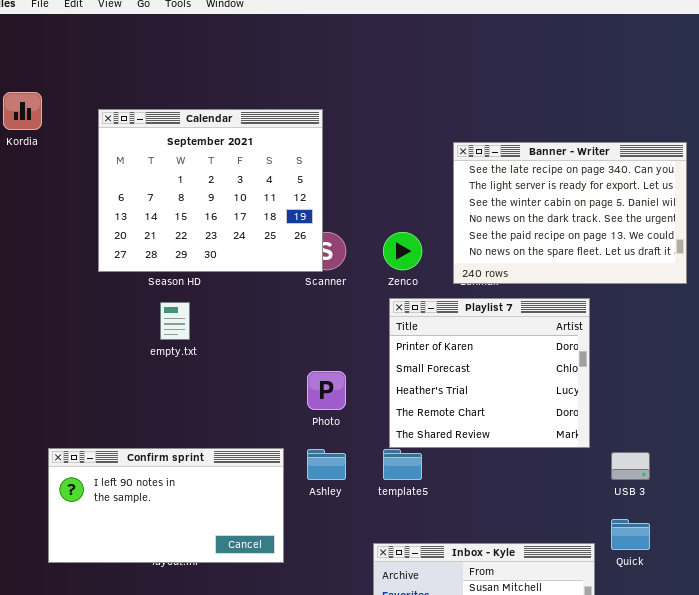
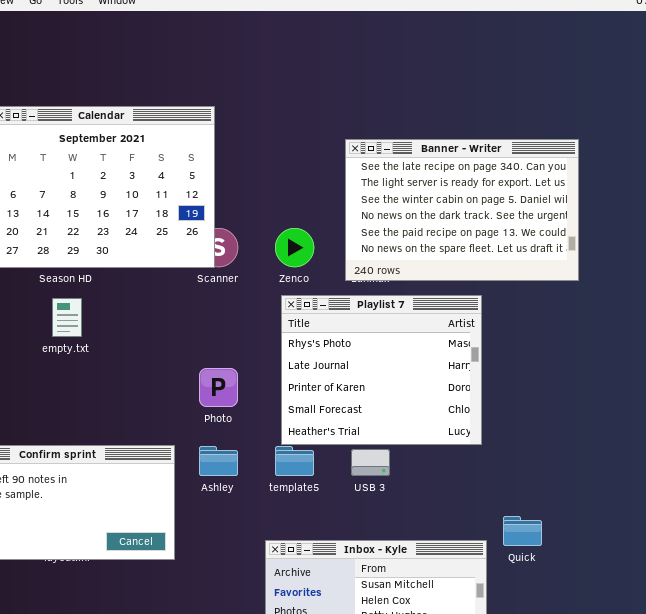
Playlist 7: [389,298,590,448] -> [281,295,482,445], scrolled up 2 rows
USB 3: [611,452,650,480] -> [351,449,390,476], moved

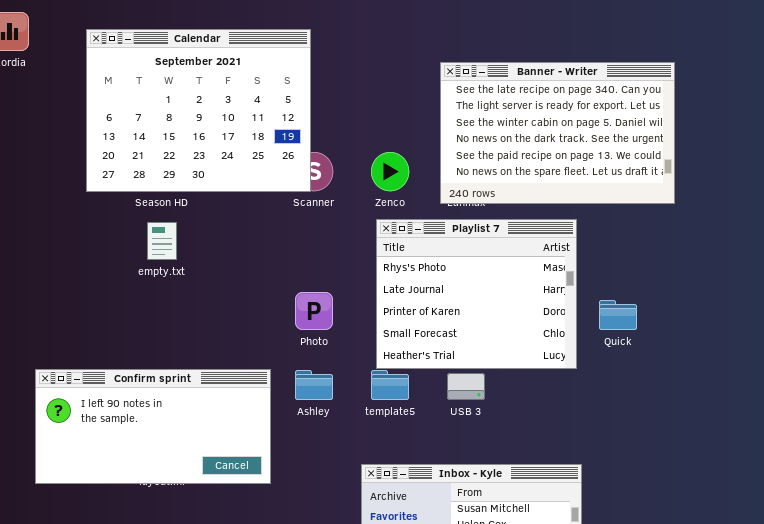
Quick: [503,516,542,546] -> [599,300,637,330], moved

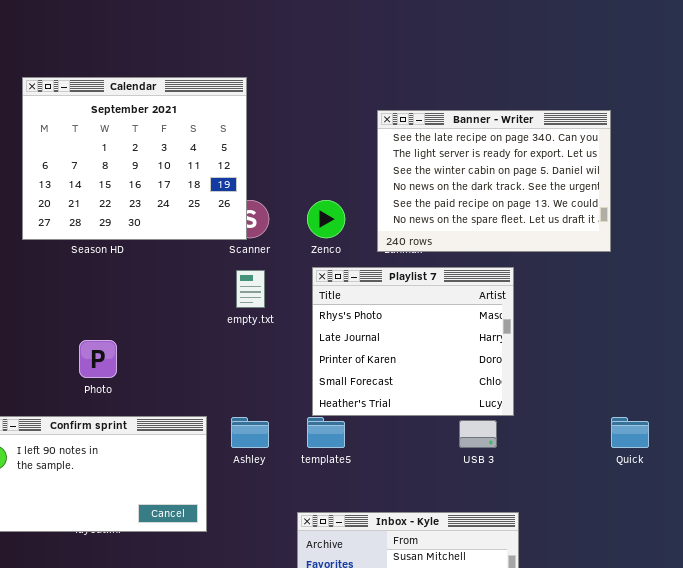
empty.txt: [147,222,177,260] -> [236,270,265,308], moved
Photo: [295,292,333,330] -> [79,340,117,378], moved
Quick: [599,300,637,330] -> [611,417,649,448], moved
USB 3: [447,373,485,400] -> [459,420,497,448], moved

